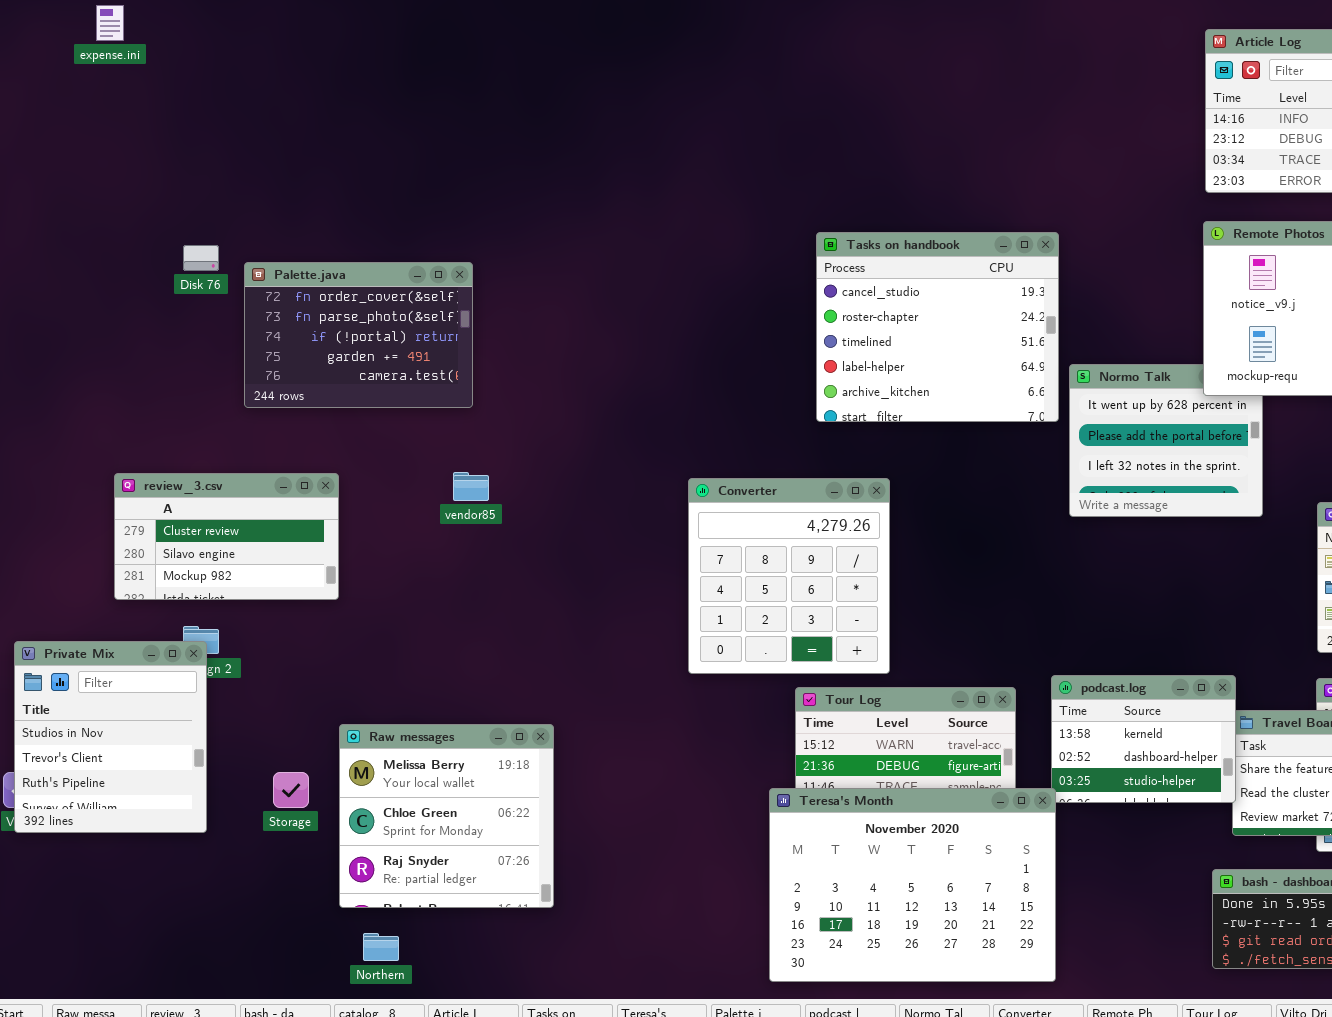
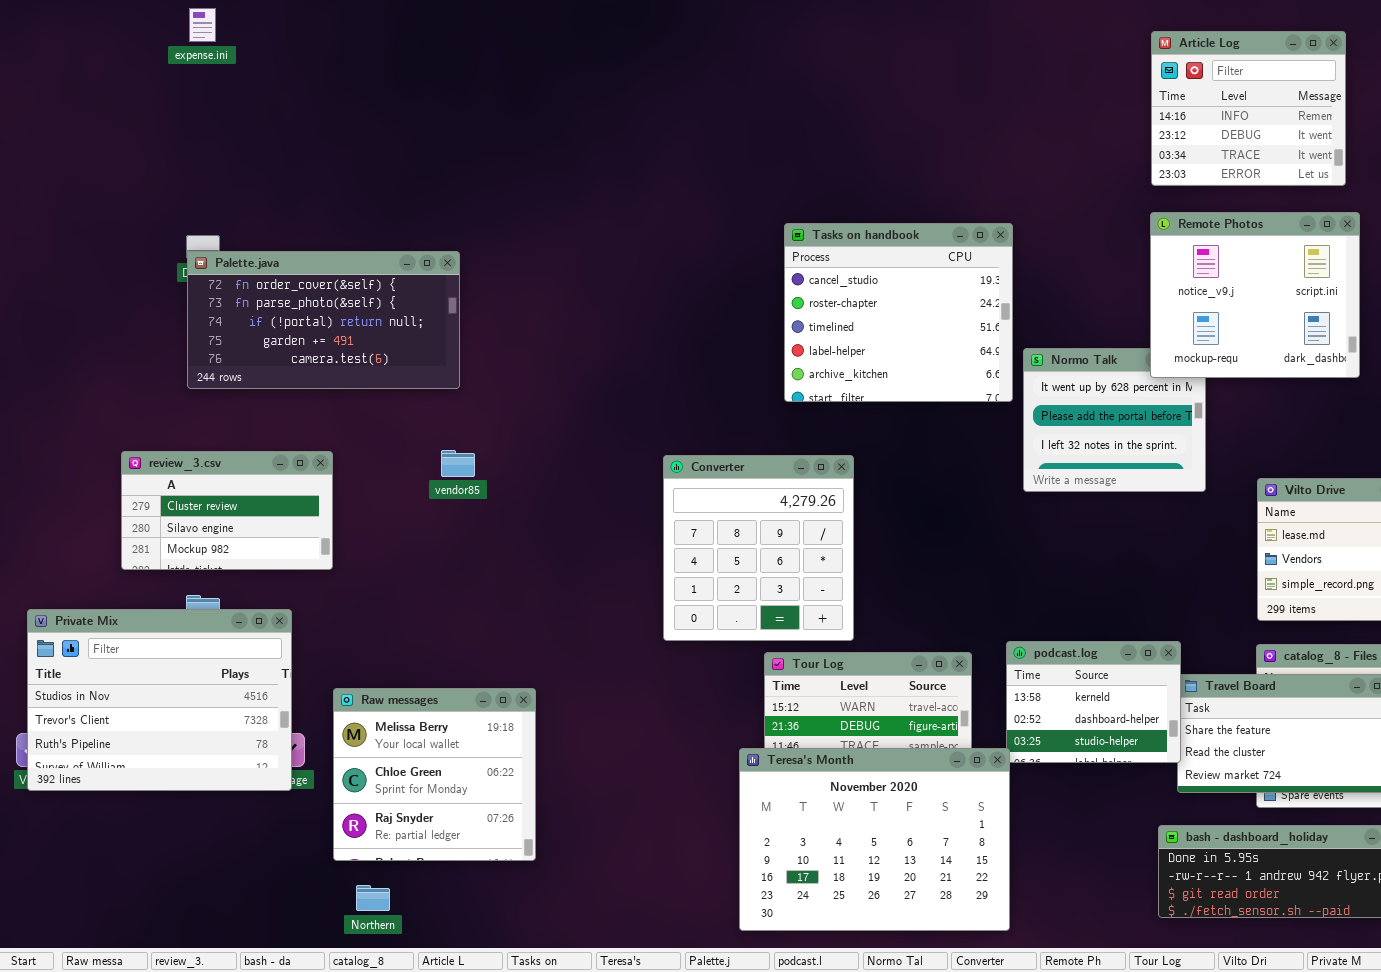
expense.ini: [96,5,124,41] -> [189,8,216,42], moved
Palette.java: [244,262,473,408] -> [187,251,460,389], resized
Private Mix: [14,641,207,833] -> [27,609,292,791], resized

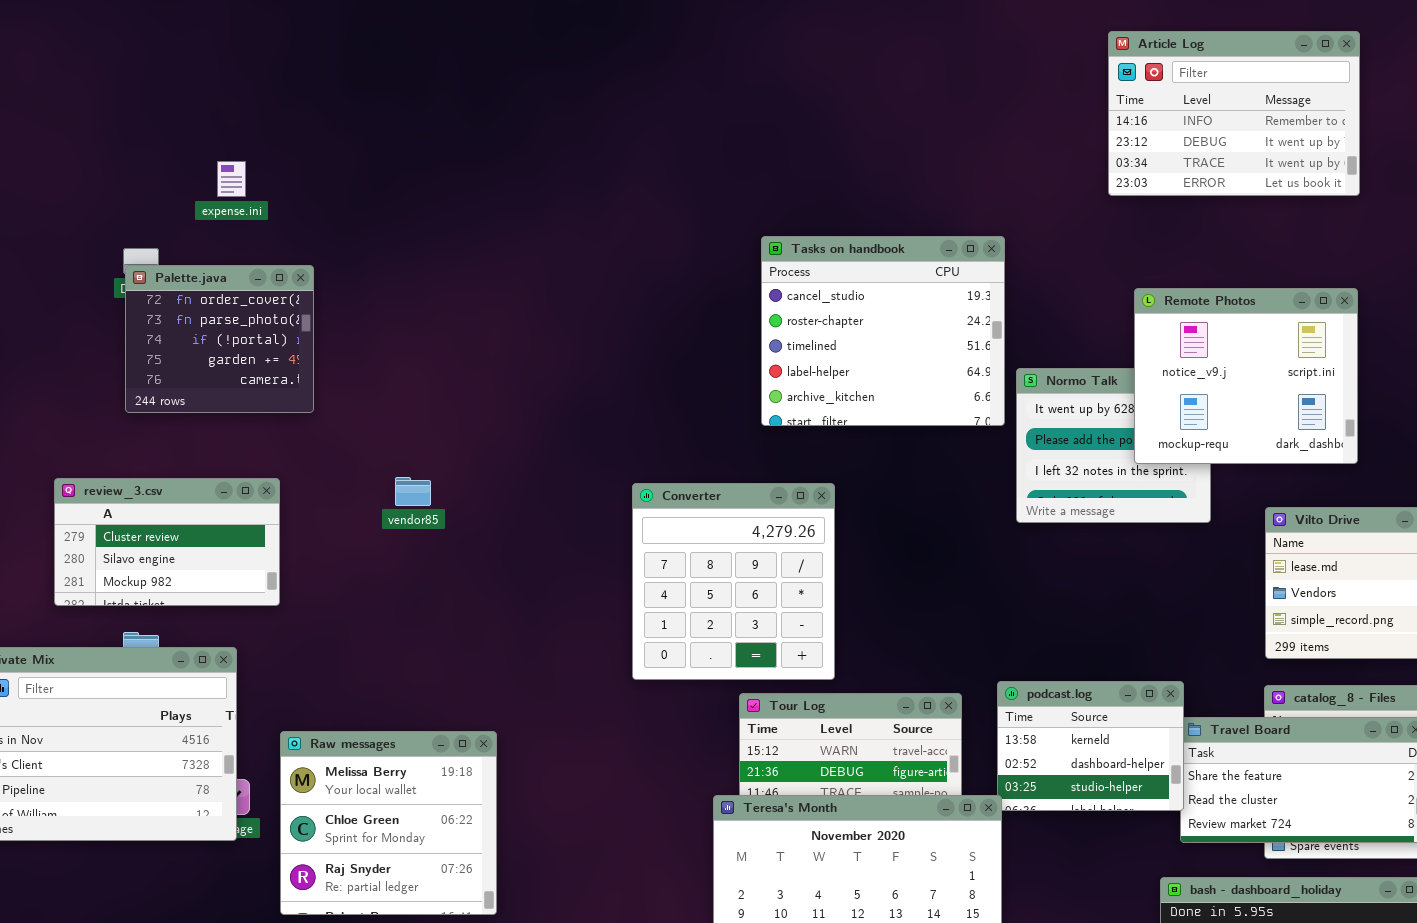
expense.ini: [189,8,216,42] -> [217,161,246,197], moved
Article Log: [1151,31,1346,186] -> [1108,31,1360,196], resized
Remote Photos: [1150,212,1360,378] -> [1134,288,1358,464], moved
Palette.java: [187,251,460,389] -> [125,265,314,413], resized

